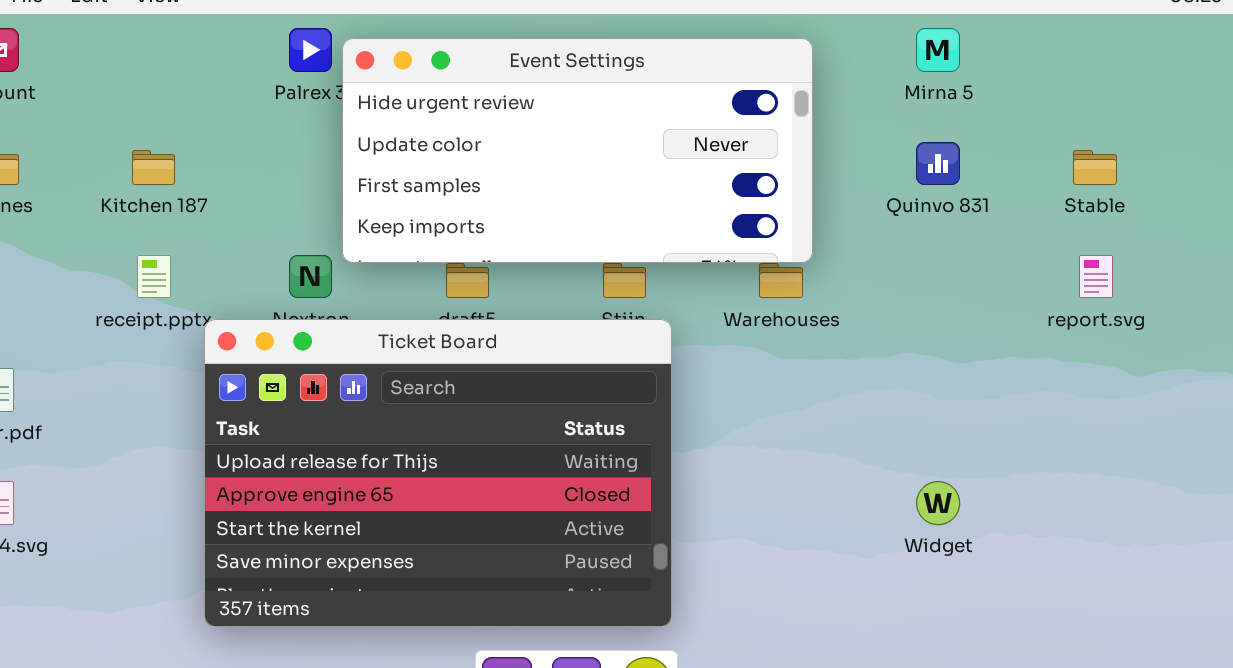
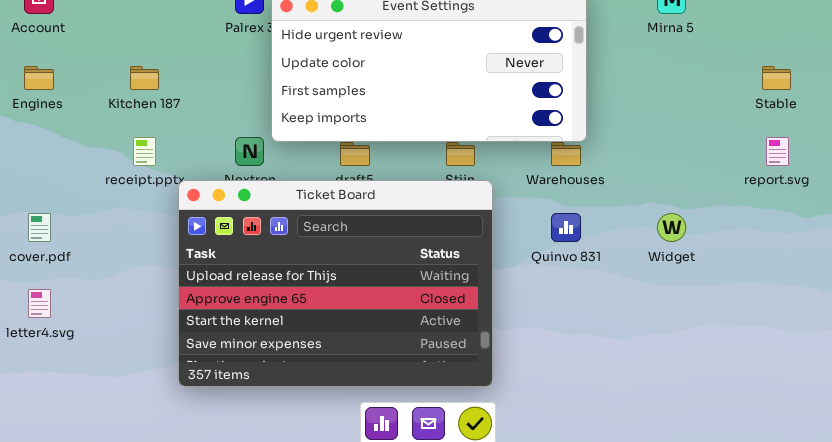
Quinvo 831: [916,142,960,185] -> [551,213,581,242], moved
Widget: [916,481,960,525] -> [657,213,686,242], moved

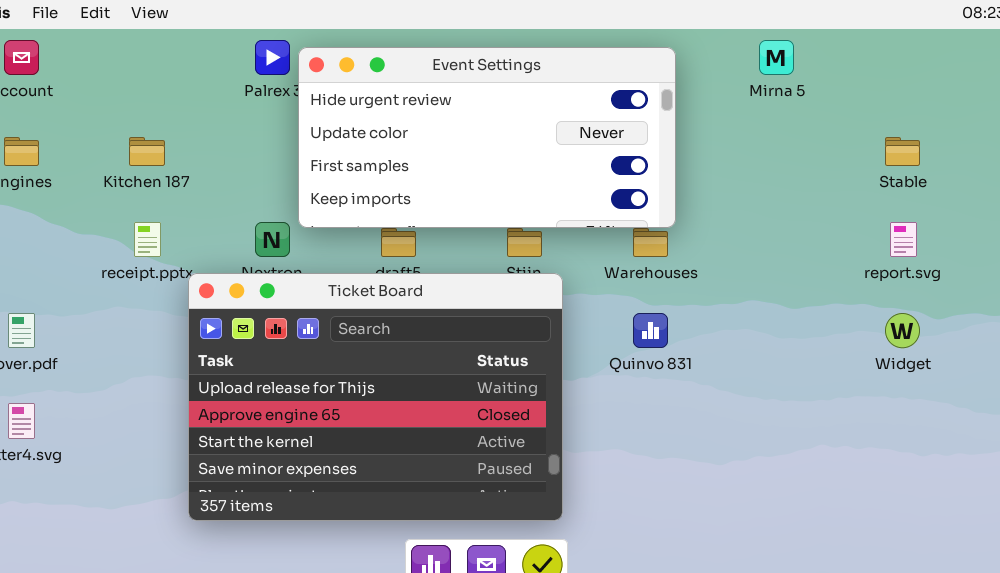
Widget: [657,213,686,242] -> [885,313,920,348], moved

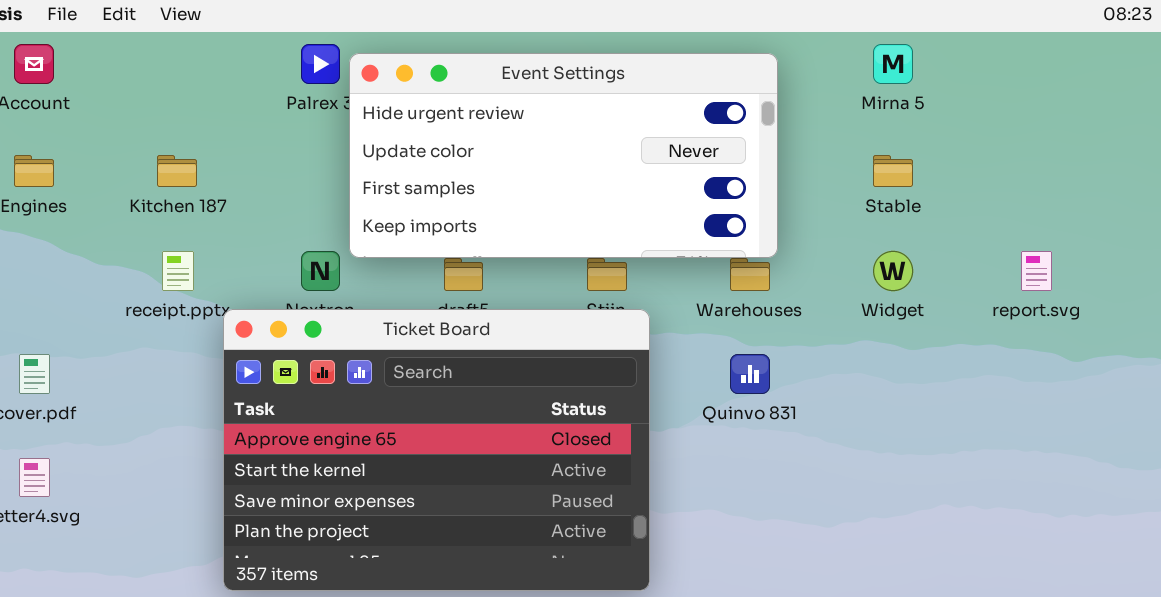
Stable: [885,137,920,166] -> [873,155,913,187], moved
Ticket Board: [188,273,563,521] -> [223,309,650,591], scrolled down 1 row
Widget: [885,313,920,348] -> [873,251,913,291], moved

